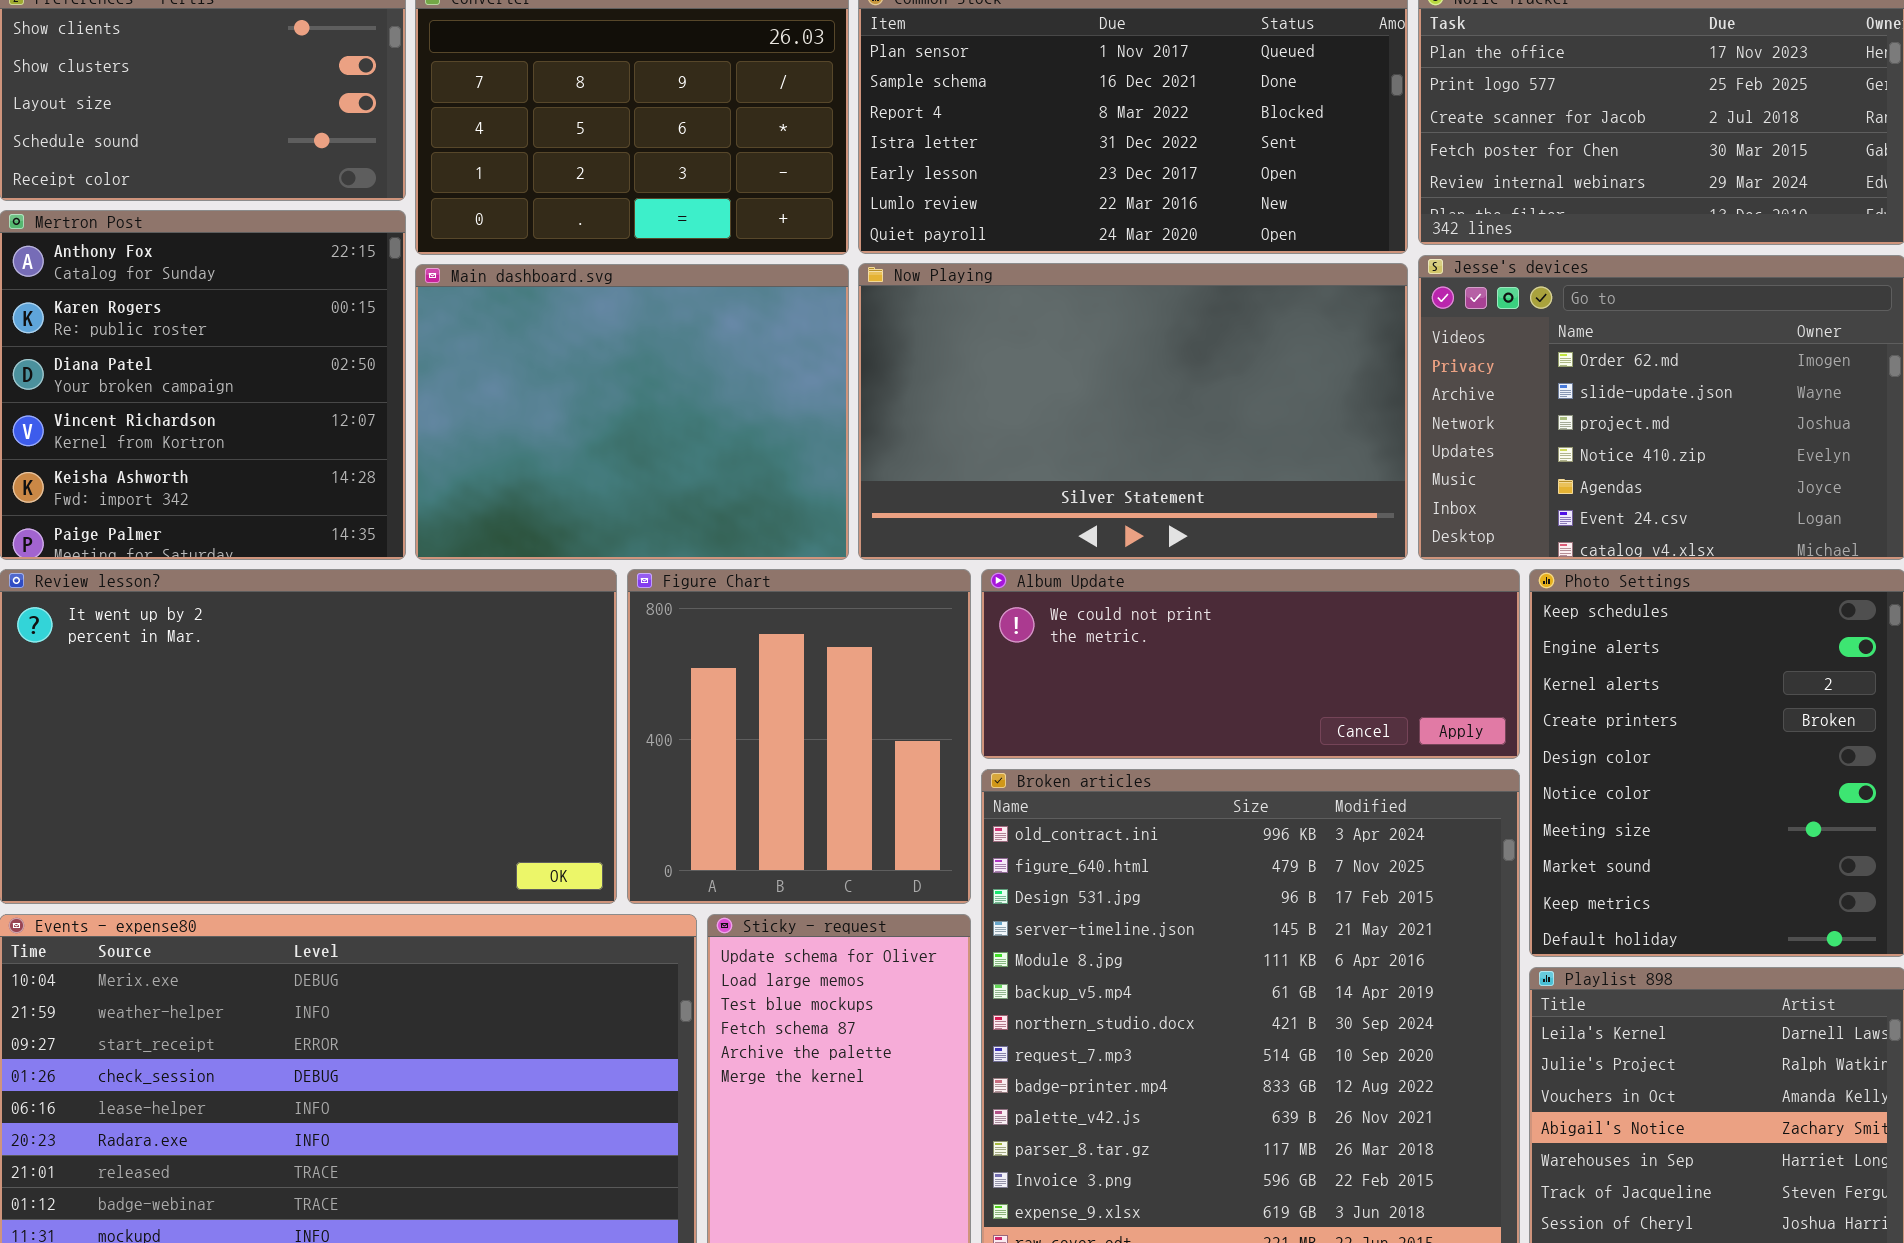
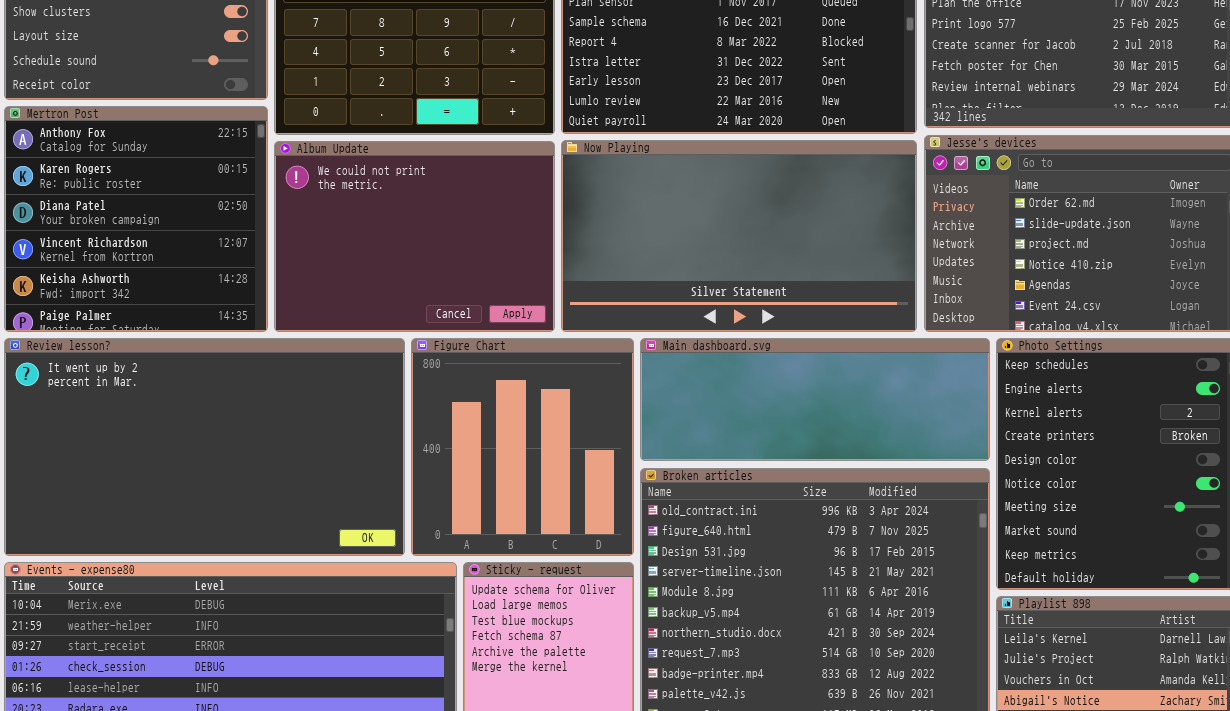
Main dashboard.svg: [415,264,849,560] -> [640,338,990,461], moved, resized
Album Update: [981,569,1520,759] -> [274,141,555,332], moved, resized

